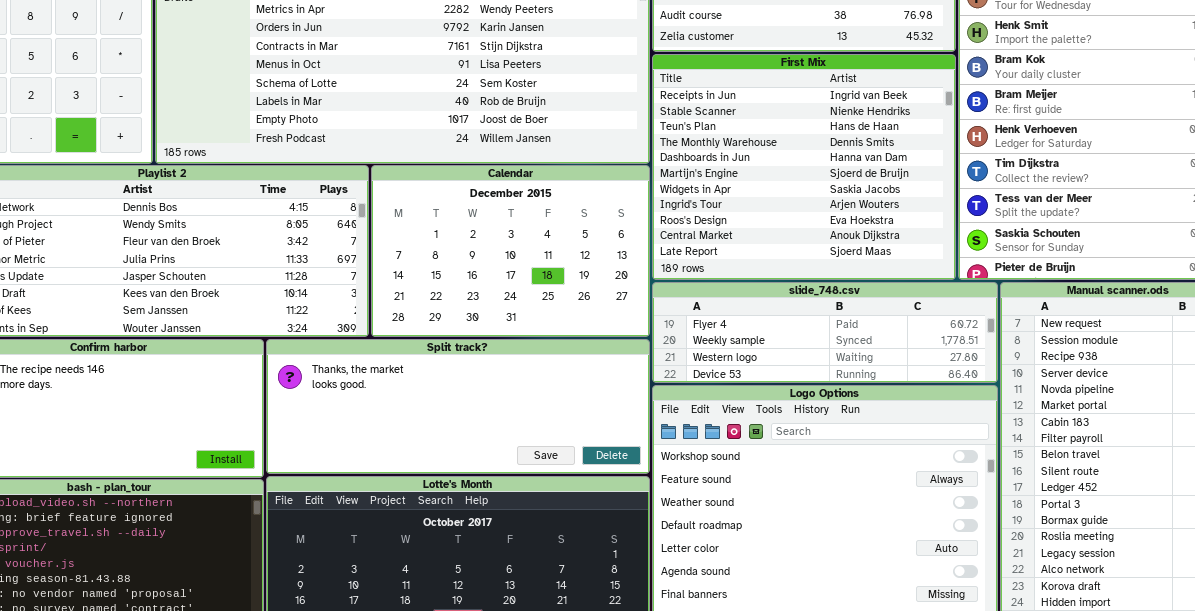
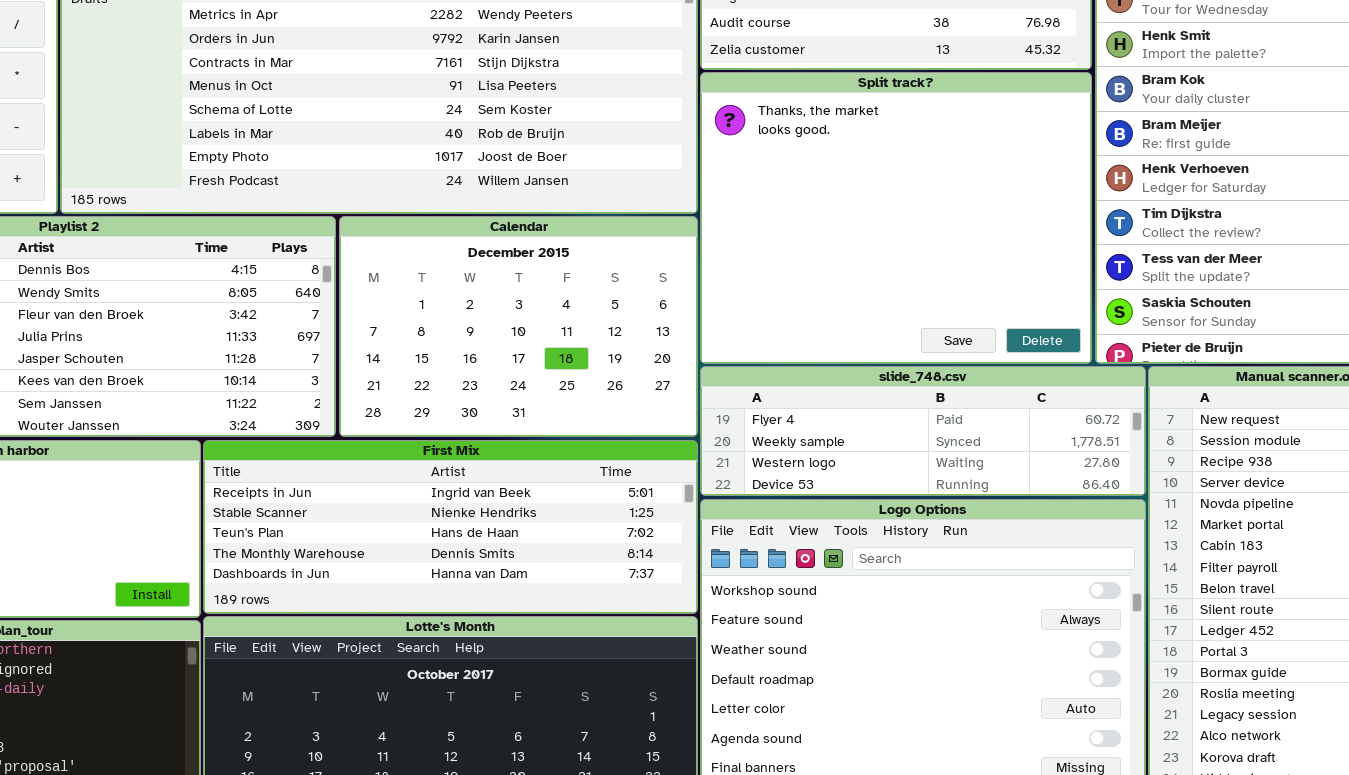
First Mix: [652,54,956,280] -> [203,440,698,614], moved, resized
Split track?: [266,339,650,474] -> [700,72,1092,364], moved, resized

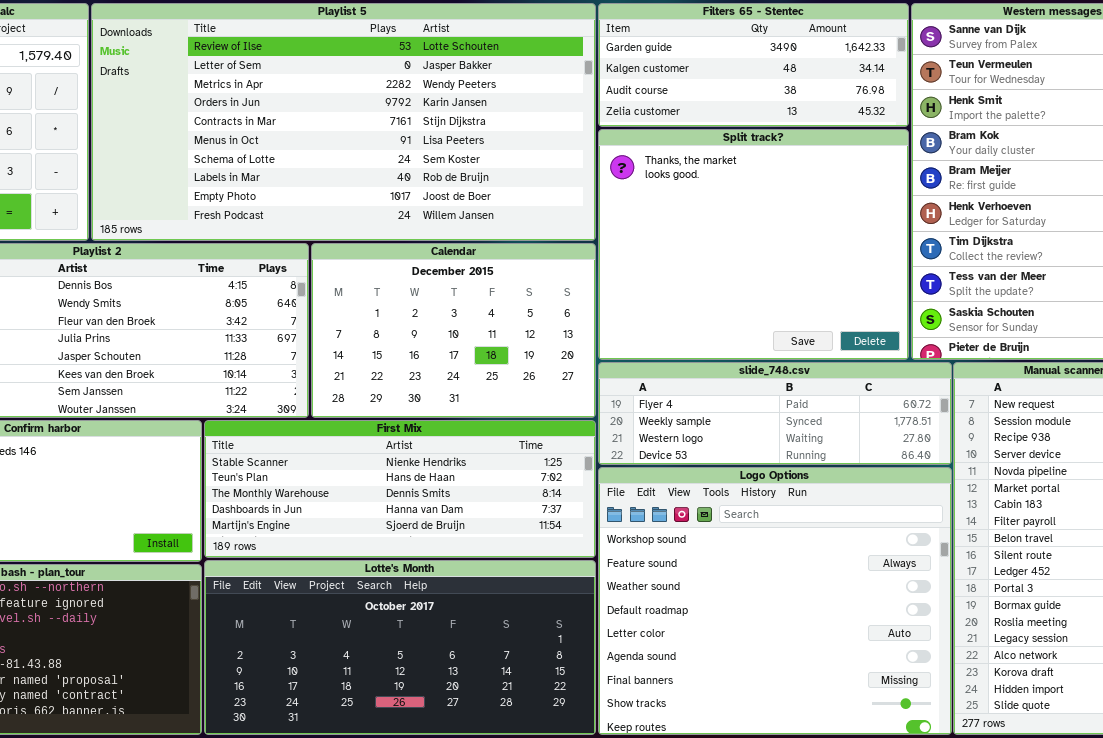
First Mix: [203,440,698,614] -> [204,420,596,558], scrolled down 1 row

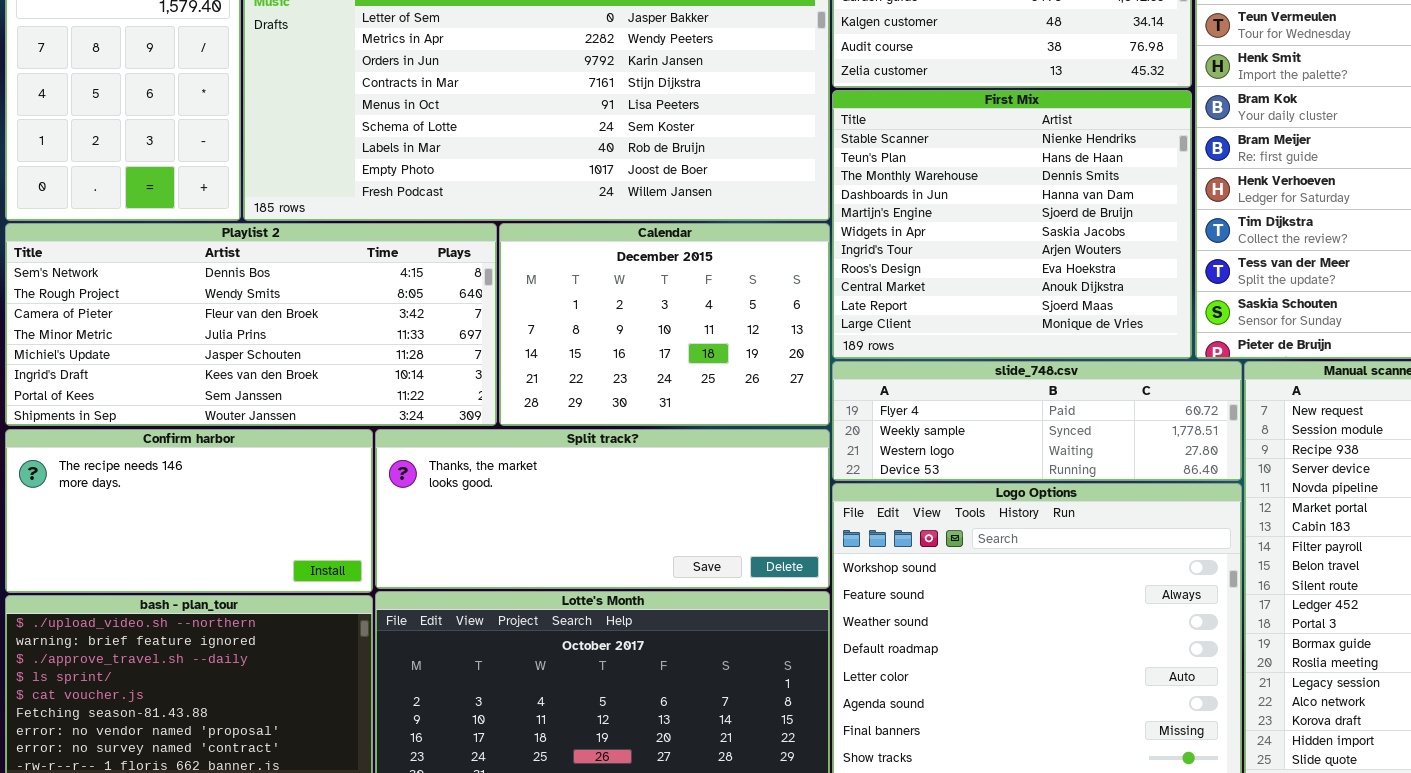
Split track?: [598,129,909,360] -> [375,429,830,589], moved, resized
First Mix: [204,420,596,558] -> [832,90,1192,359], moved, resized

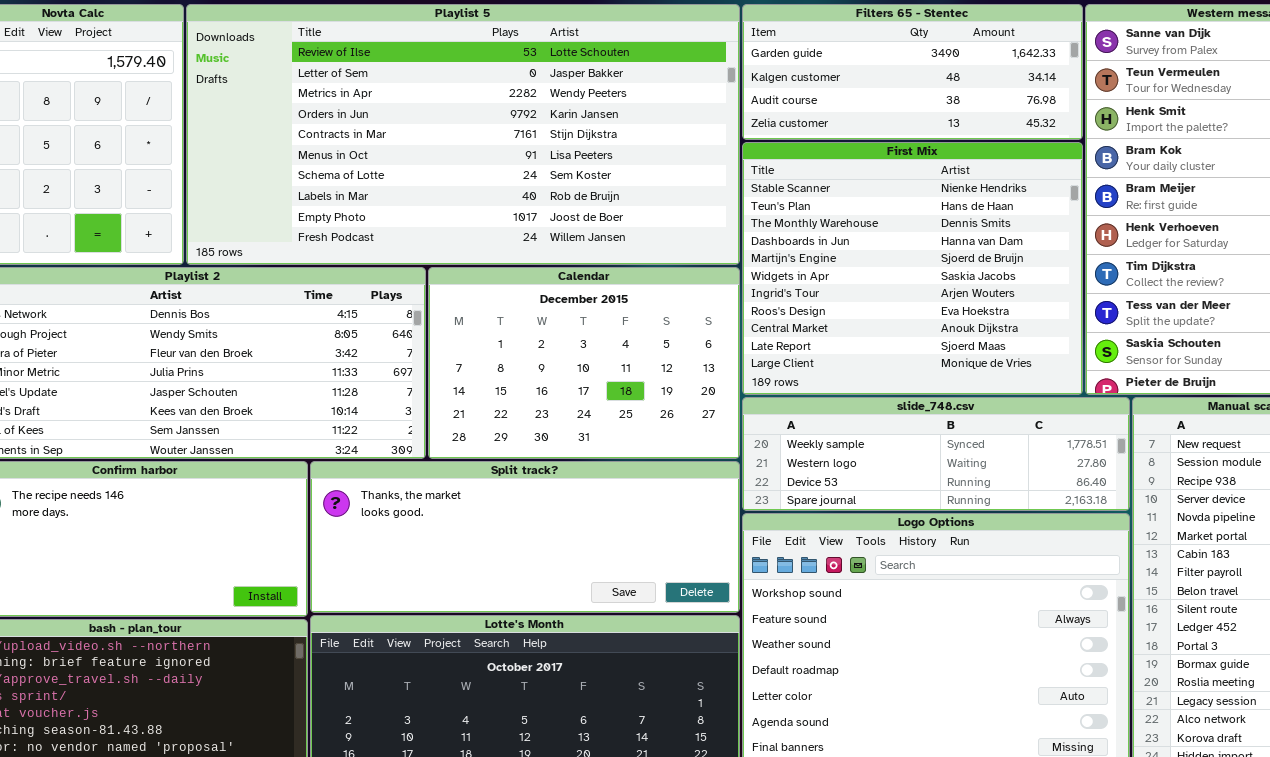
slide_748.csv: [832,361,1242,481] -> [742,397,1130,511], scrolled down 1 row

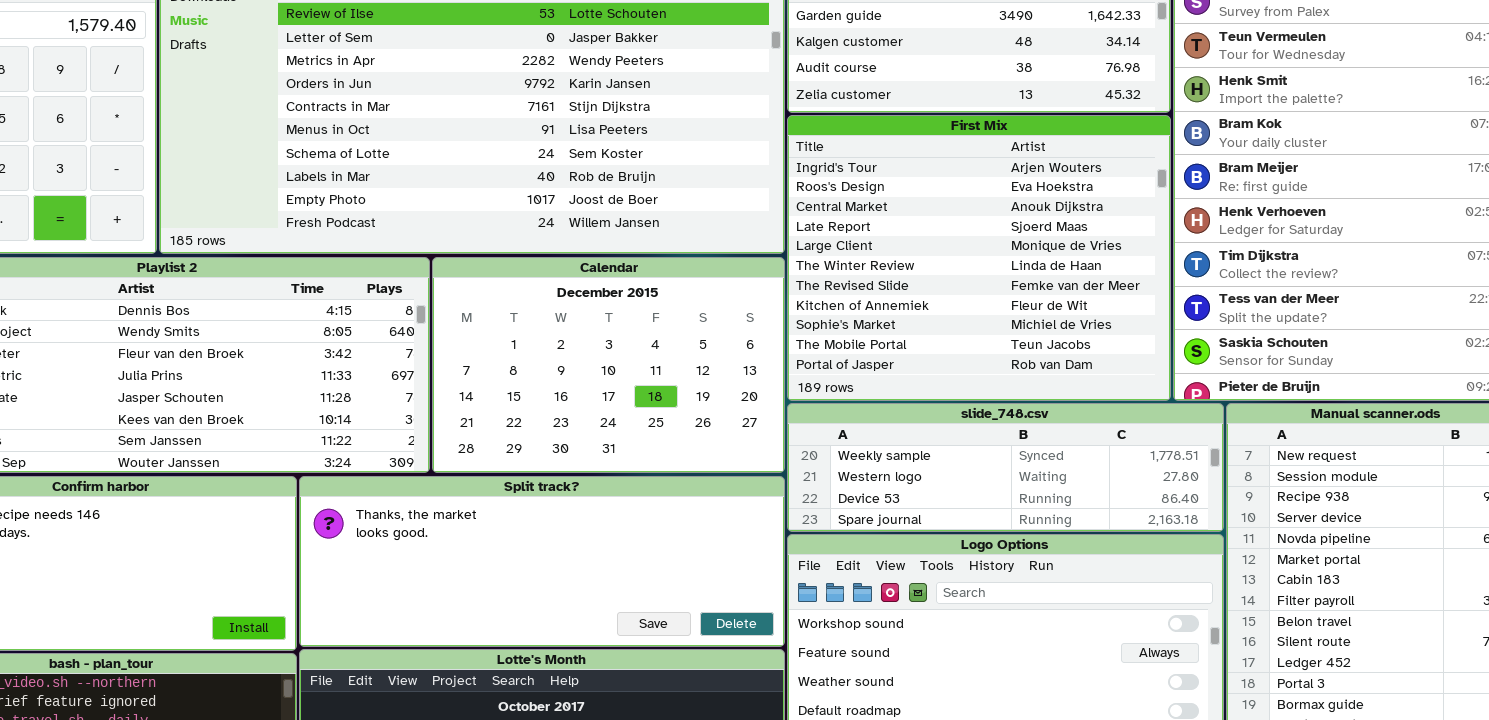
First Mix: [742,142,1083,395] -> [787,115,1171,401], scrolled down 6 rows

